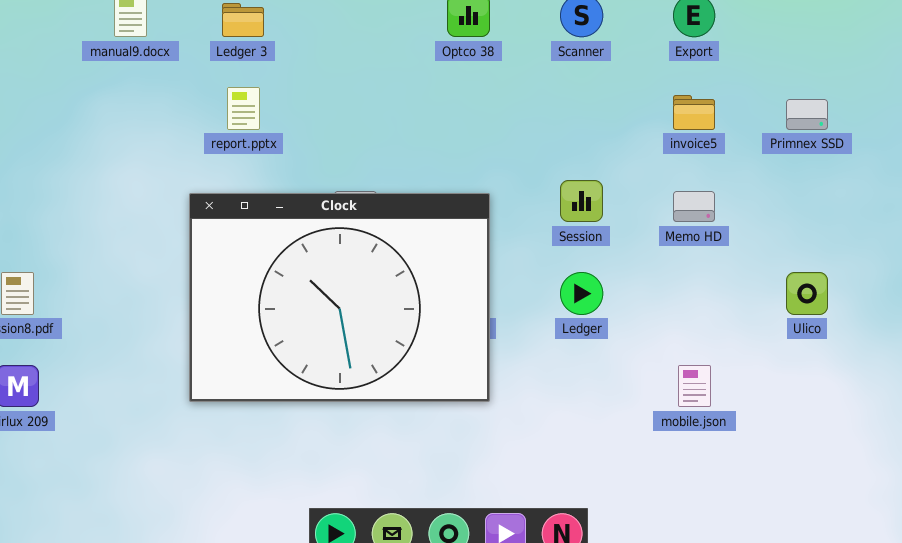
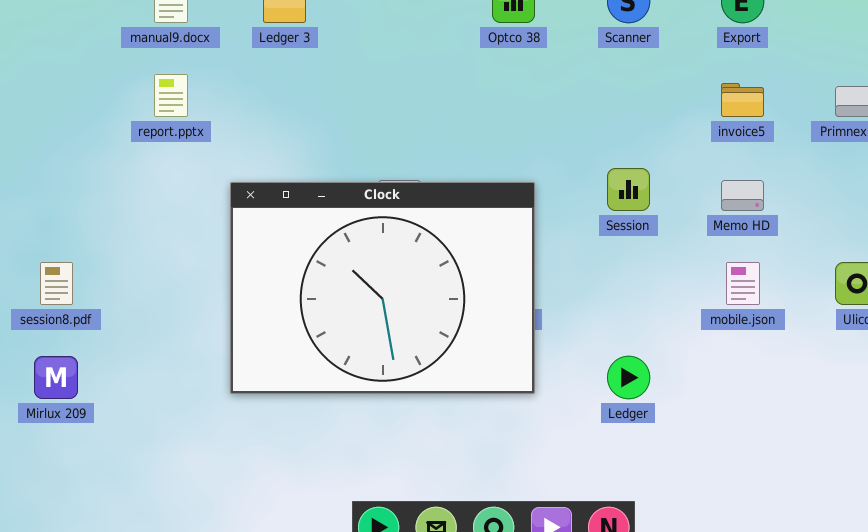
report.pptx: [227,87,260,130] -> [154,74,188,117], moved
Ledger: [560,272,603,315] -> [607,356,650,399], moved
mobile.json: [678,365,711,407] -> [726,262,760,305], moved

